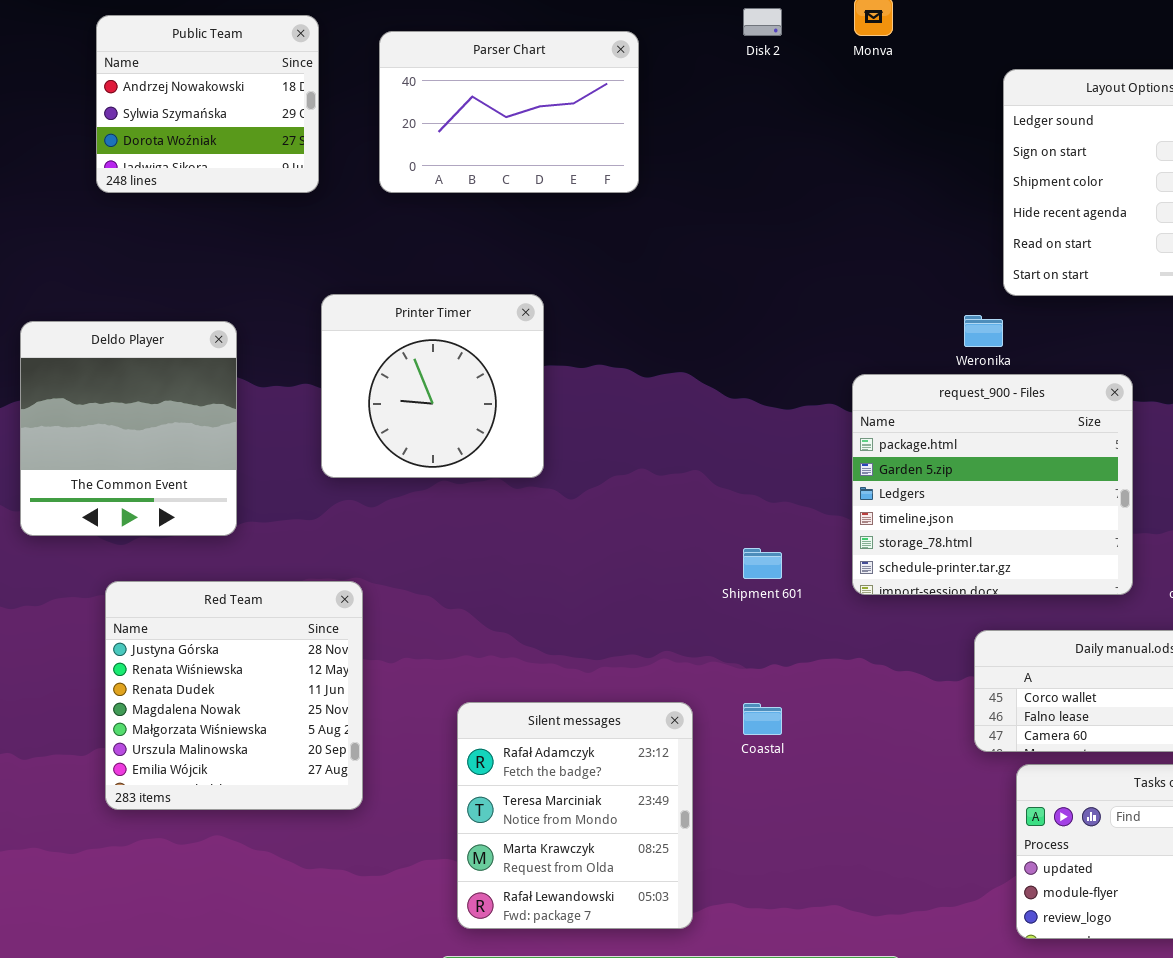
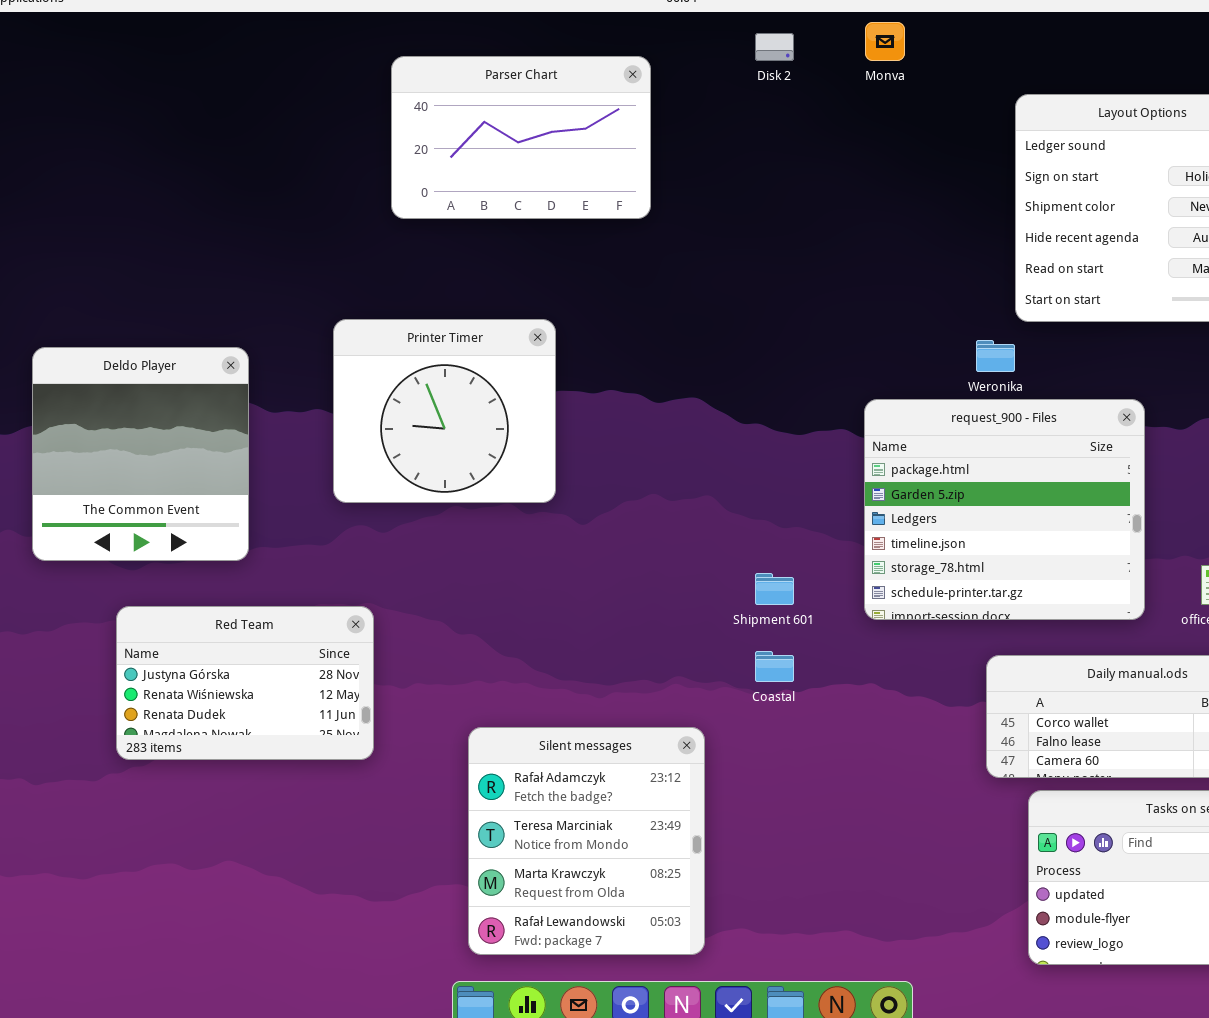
Public Team: [96,15,319,193] -> none, closed
Red Team: [105,581,363,810] -> [116,606,374,760], resized
Coastal: [743,703,782,735] -> [755,651,794,682], moved

